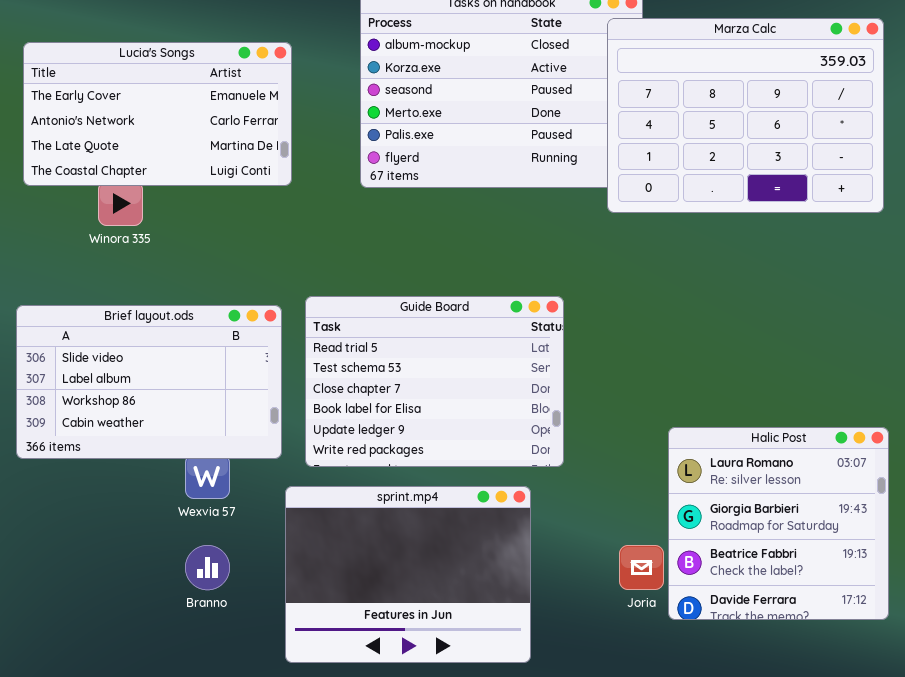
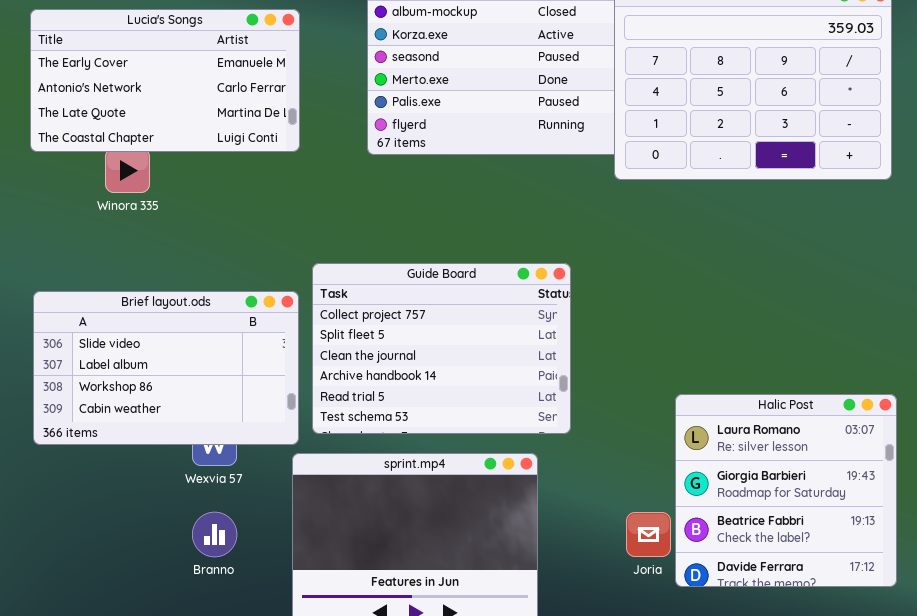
Guide Board: [305,296,564,467] -> [312,263,571,434], scrolled up 4 rows
Brief layout.ods: [16,305,282,459] -> [33,291,299,445], moved

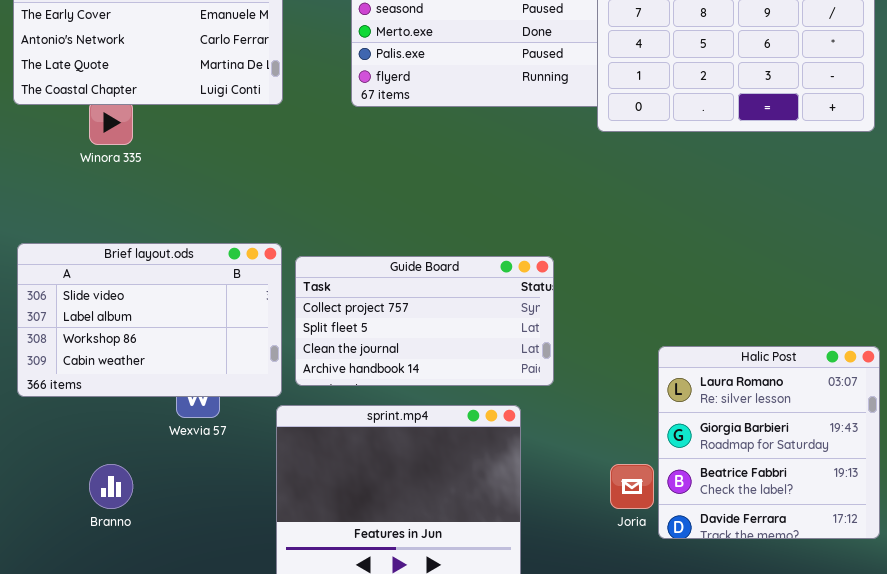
Guide Board: [312,263,571,434] -> [295,256,554,386], resized
Branno: [192,512,237,557] -> [89,464,133,509], moved

